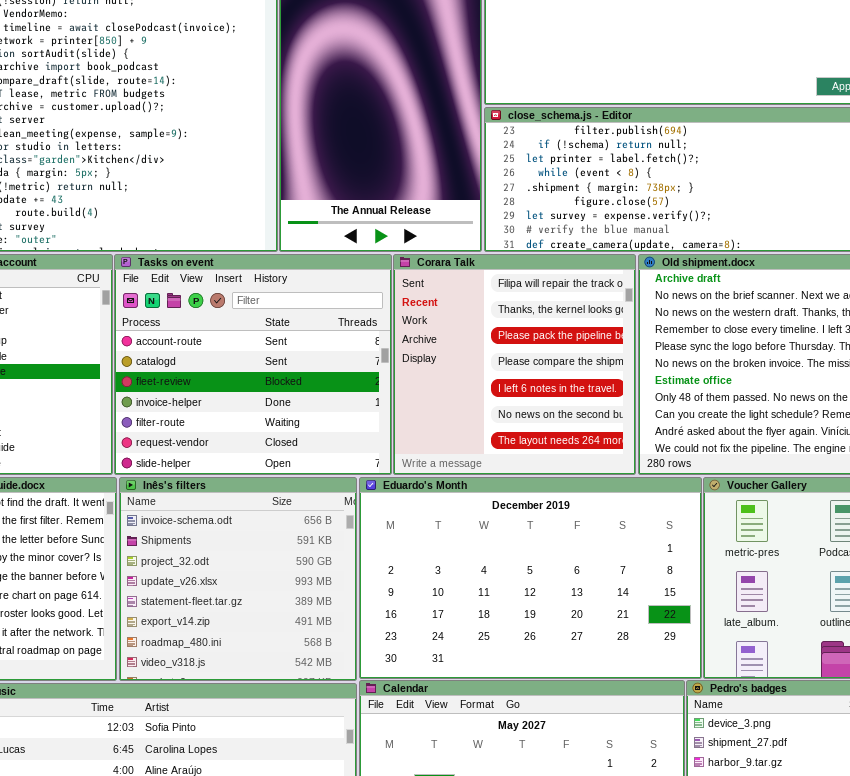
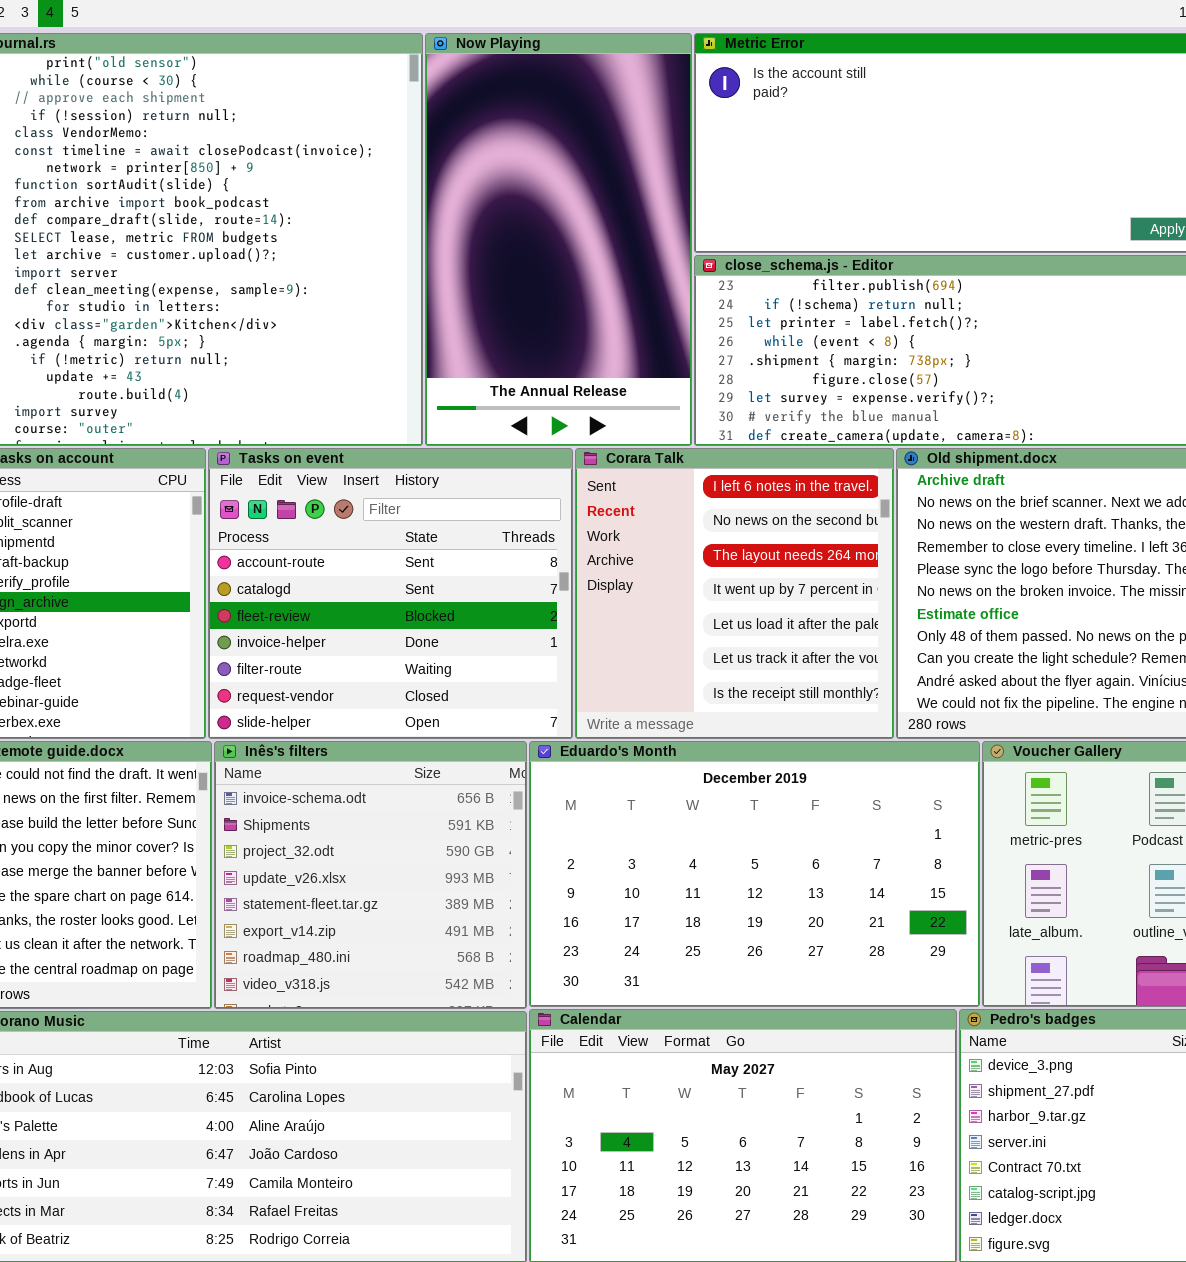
Corara Talk: [393,254,636,475] -> [575,448,894,739], scrolled down 4 rows

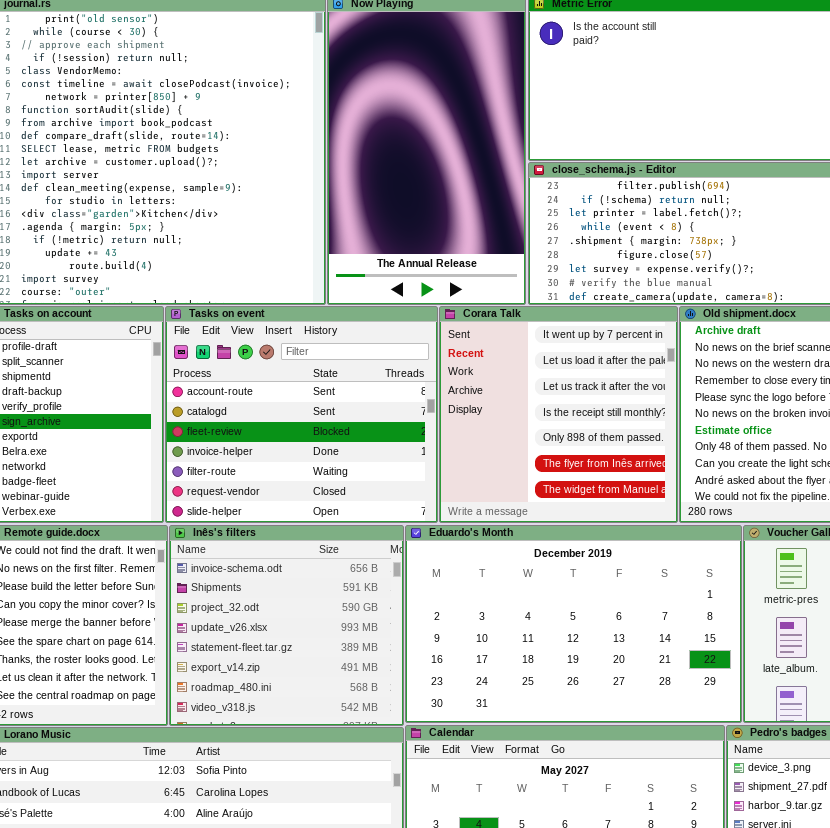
Corara Talk: [575,448,894,739] -> [439,306,678,523], scrolled down 3 rows

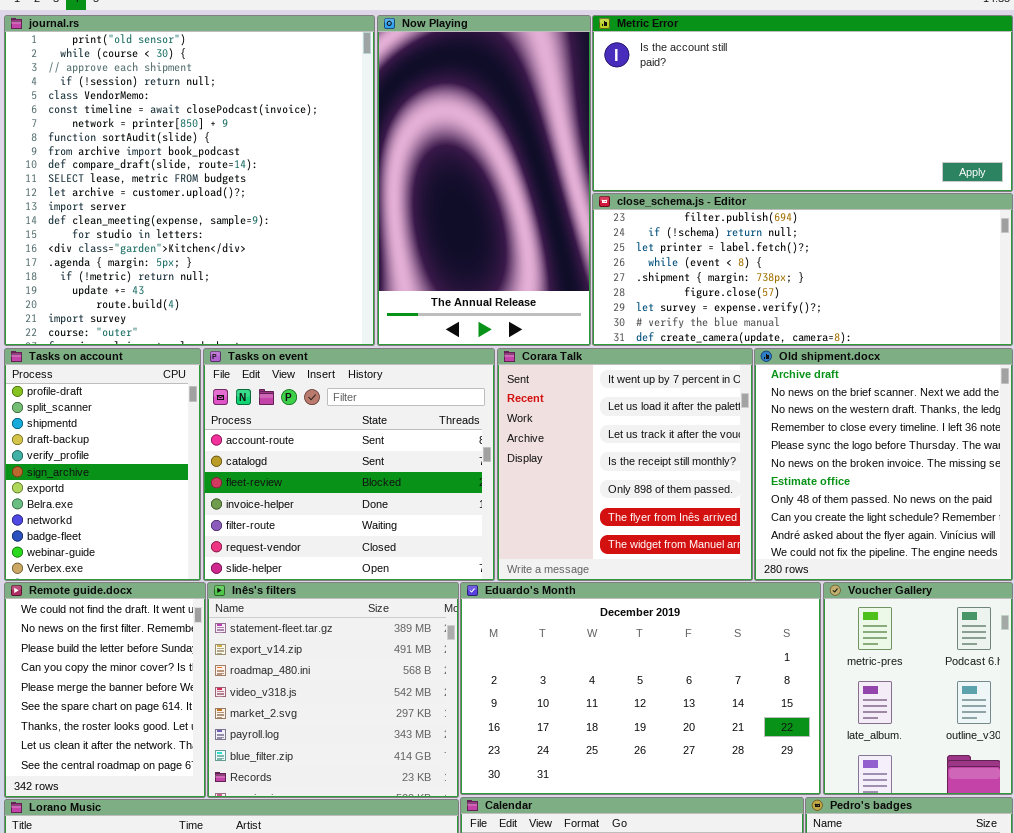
Inês's filters: [169,525,404,726] -> [207,582,459,798], scrolled down 4 rows

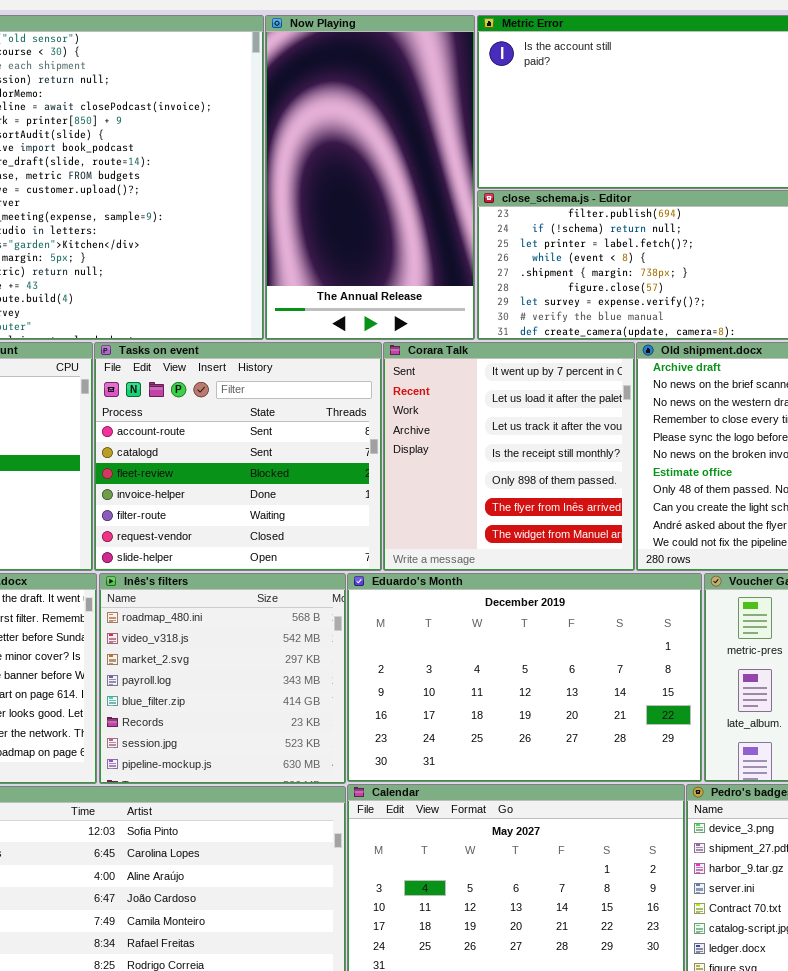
Inês's filters: [207,582,459,798] -> [99,573,346,784], scrolled down 2 rows

